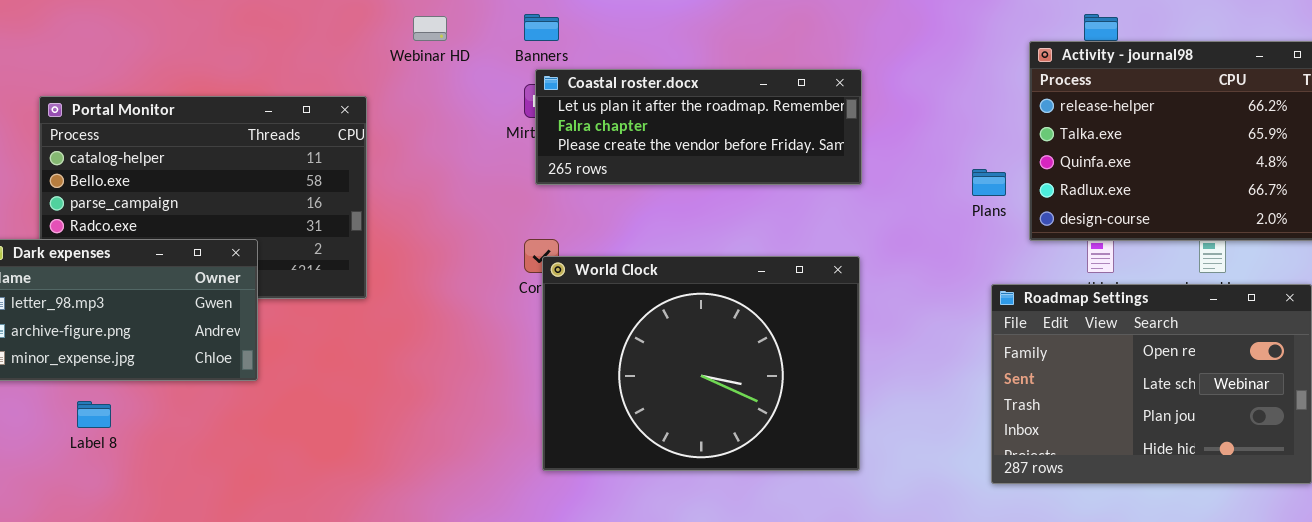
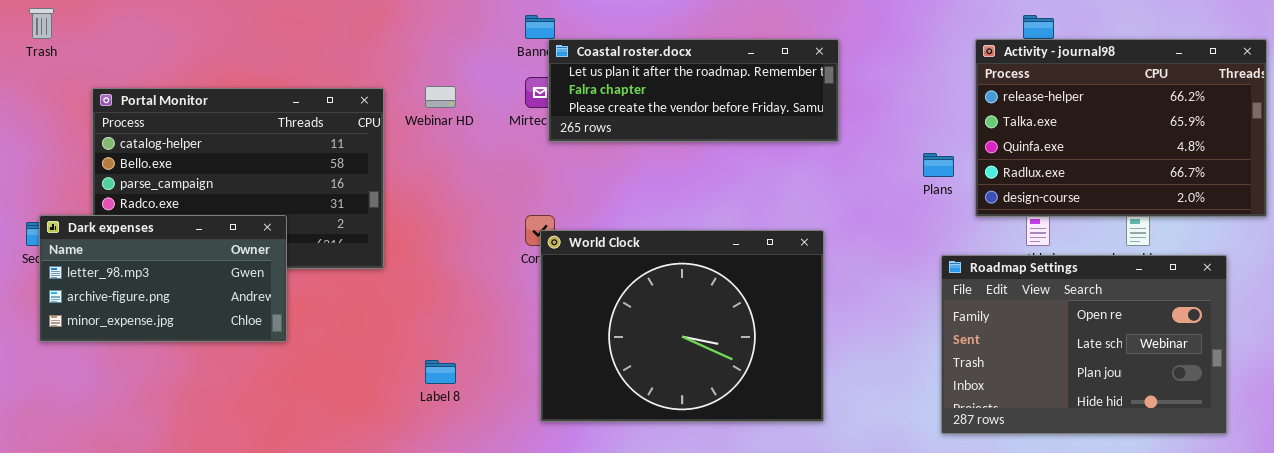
Webinar HD: [413,16,447,41] -> [425,86,456,108], moved
Coastal roster.docx: [535,69,862,185] -> [548,39,839,142], moved
Label 8: [77,401,111,428] -> [425,360,456,384], moved

